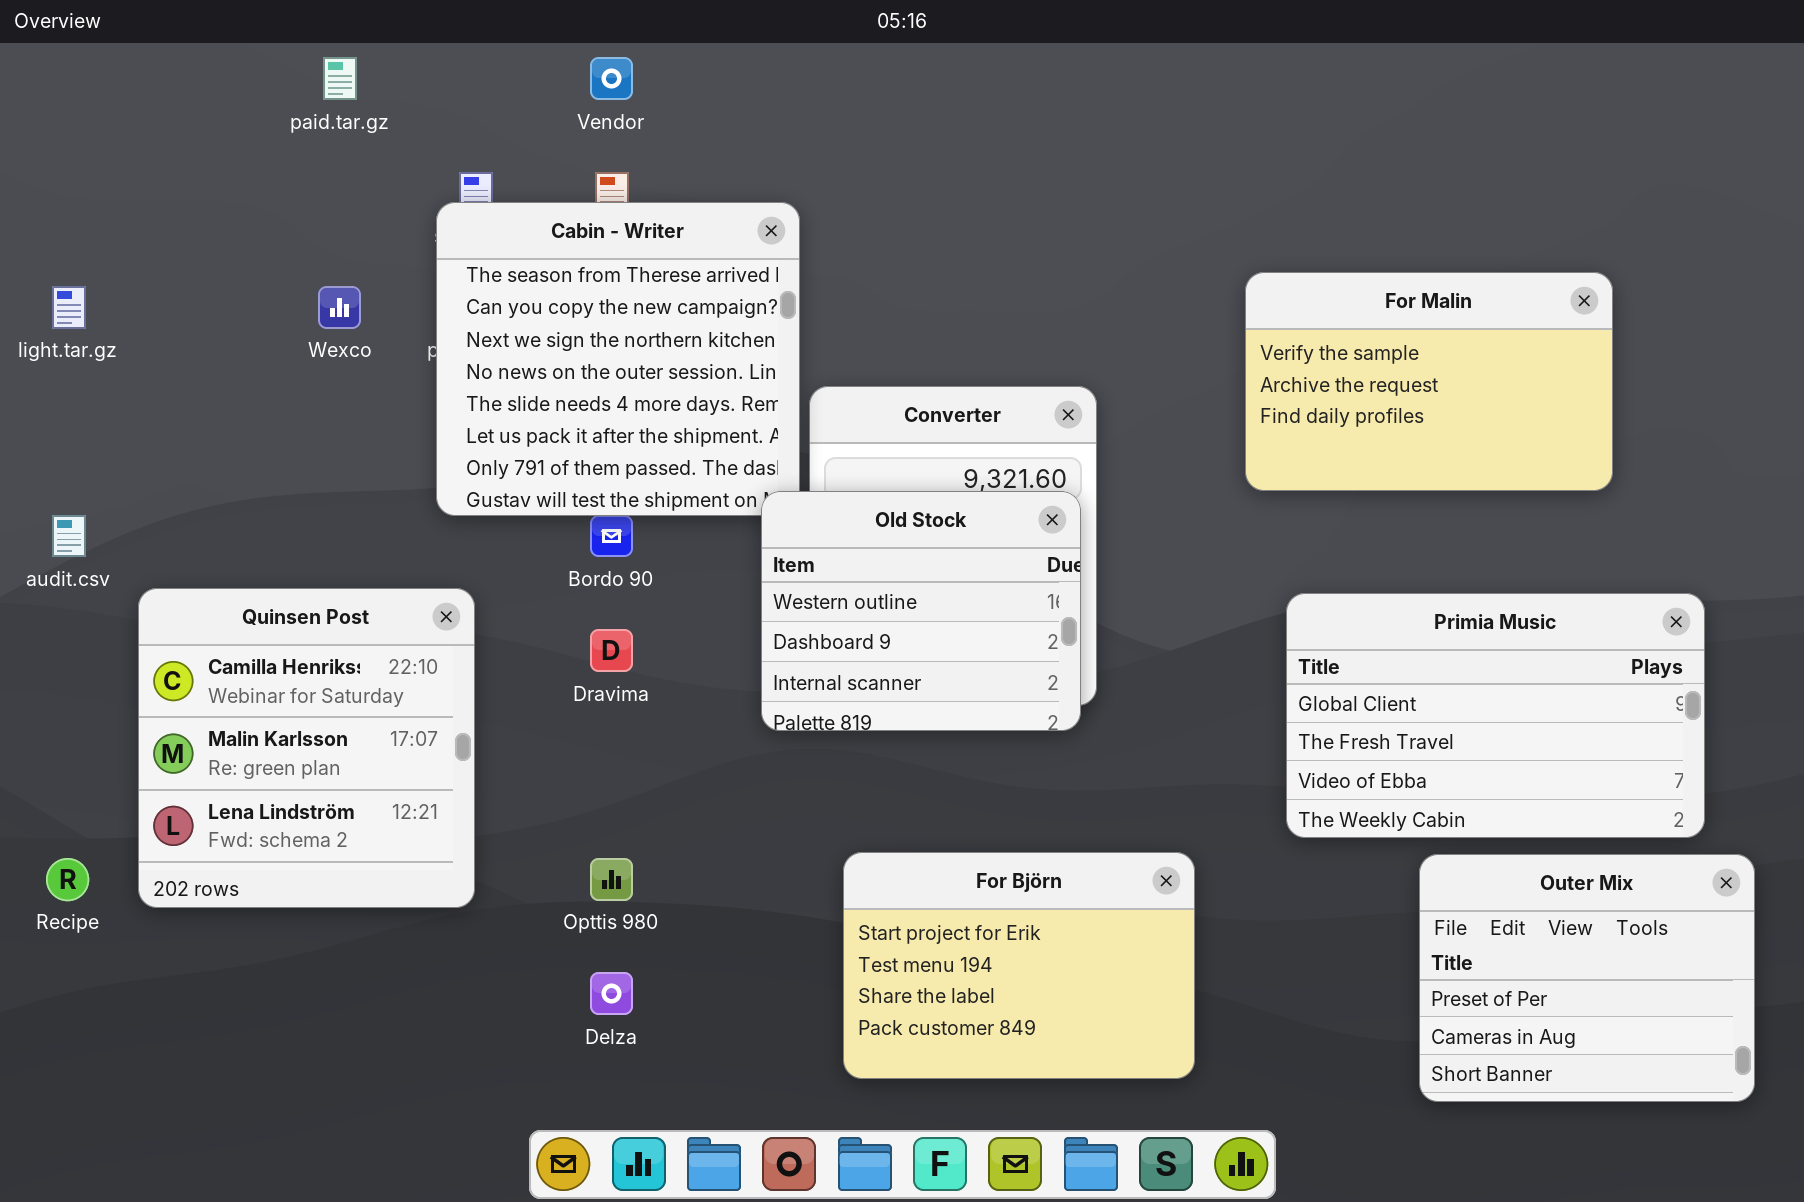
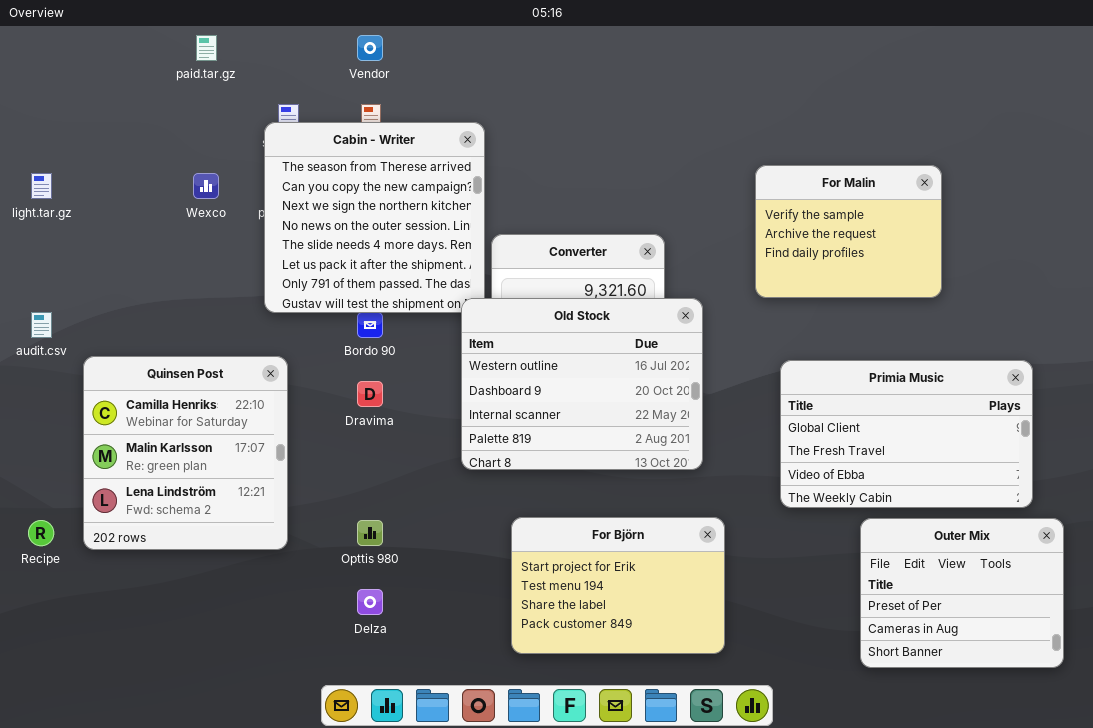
For Malin: [1245,272,1613,491] -> [755,165,942,298], resized
Old Stock: [761,491,1081,731] -> [461,298,703,470], resized

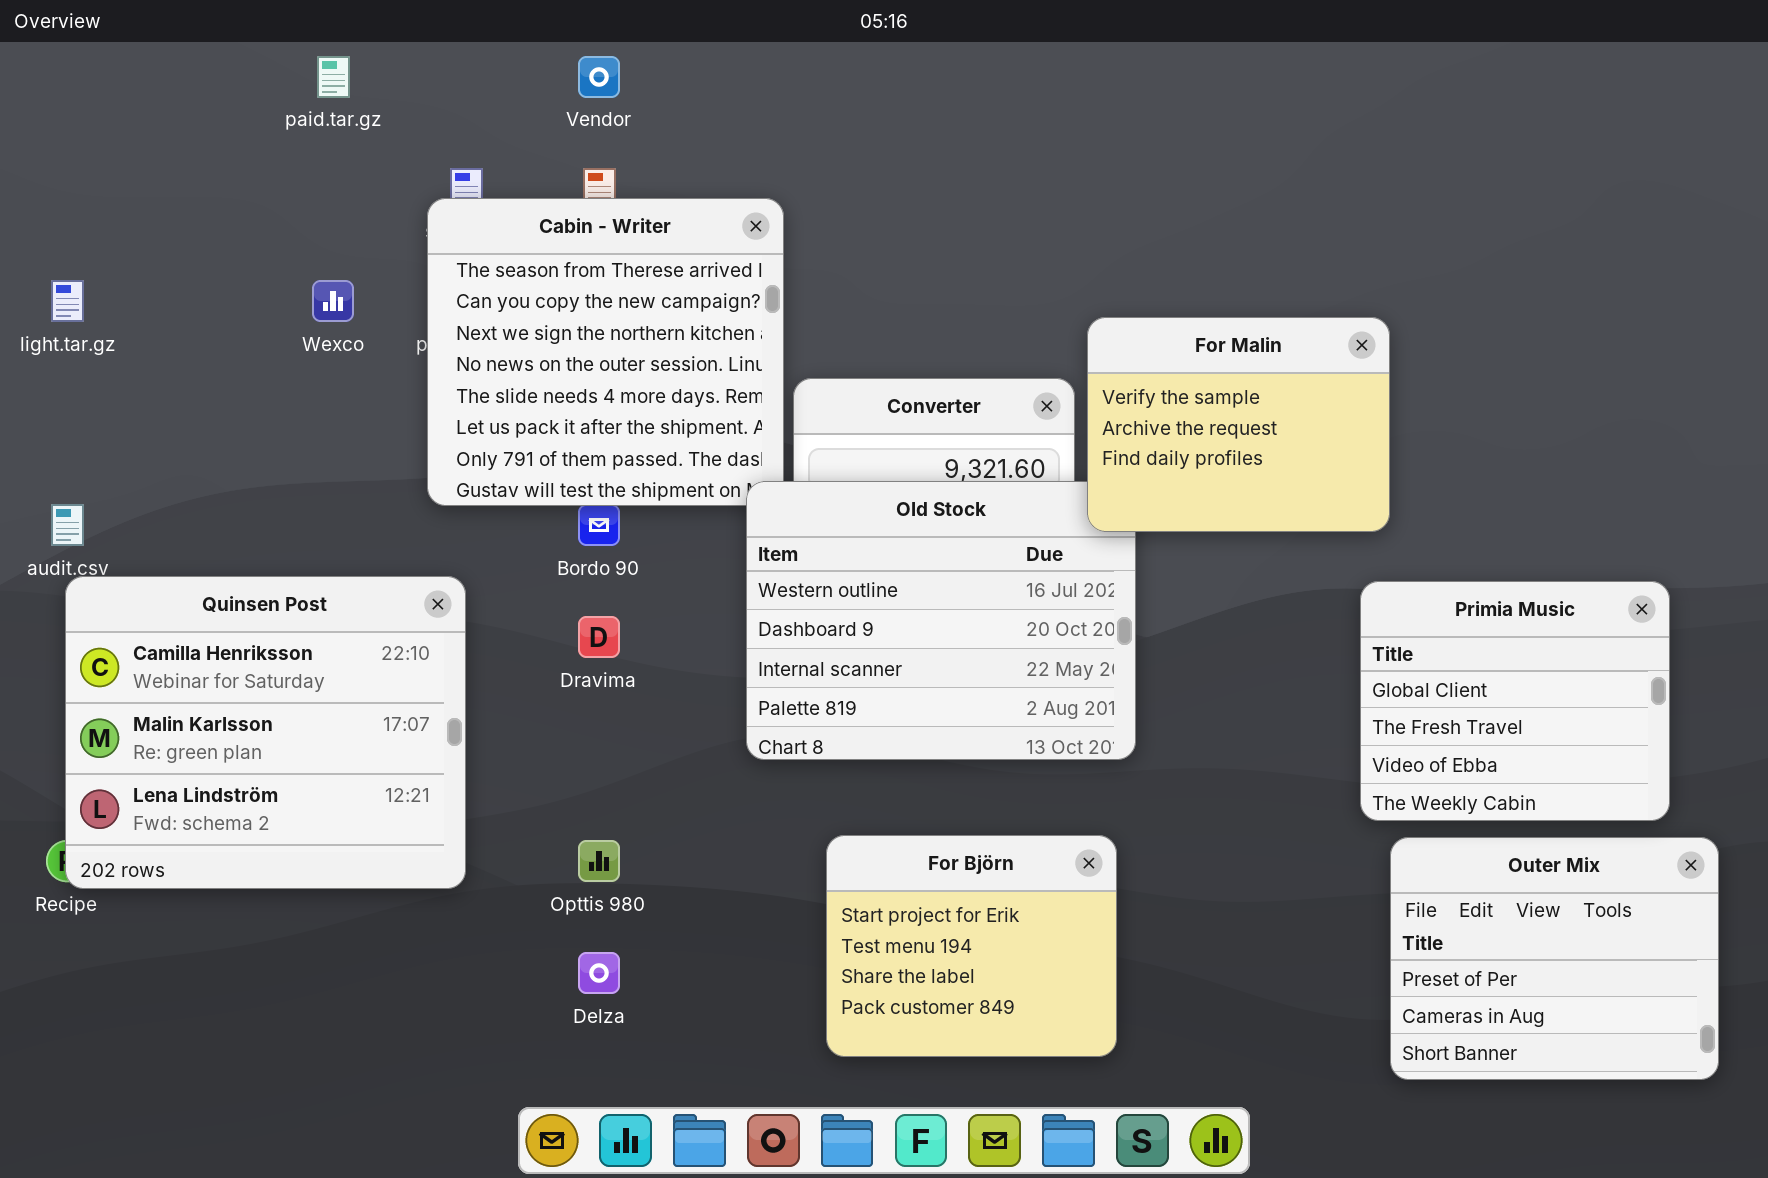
For Malin: [755,165,942,298] -> [1087,317,1390,532], moved
Quinsen Post: [83,356,288,550] -> [65,576,466,889], resized
Primia Music: [780,360,1033,508] -> [1360,581,1670,821], resized
For Björn: [511,517,725,654] -> [826,835,1117,1057], resized

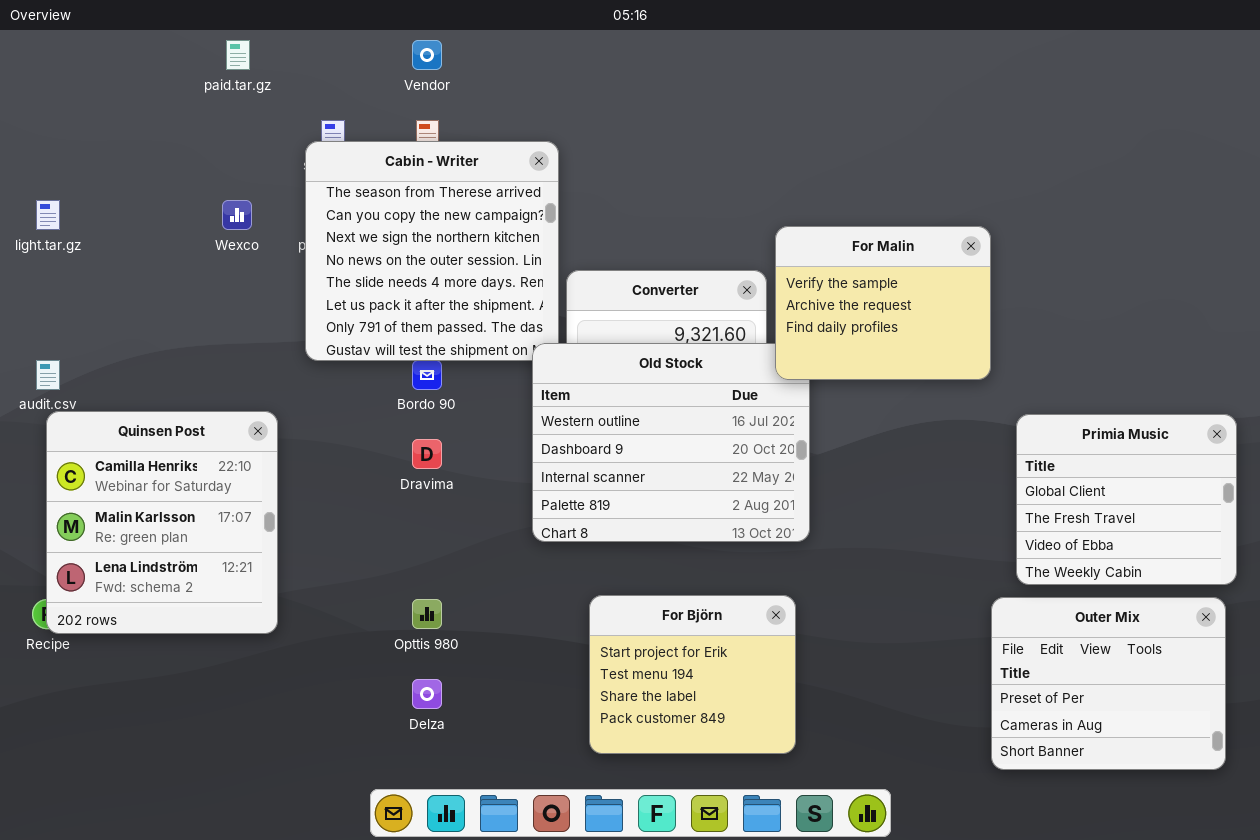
Quinsen Post: [65,576,466,889] -> [46,411,278,634], resized
Primia Music: [1360,581,1670,821] -> [1016,414,1237,585], moved

